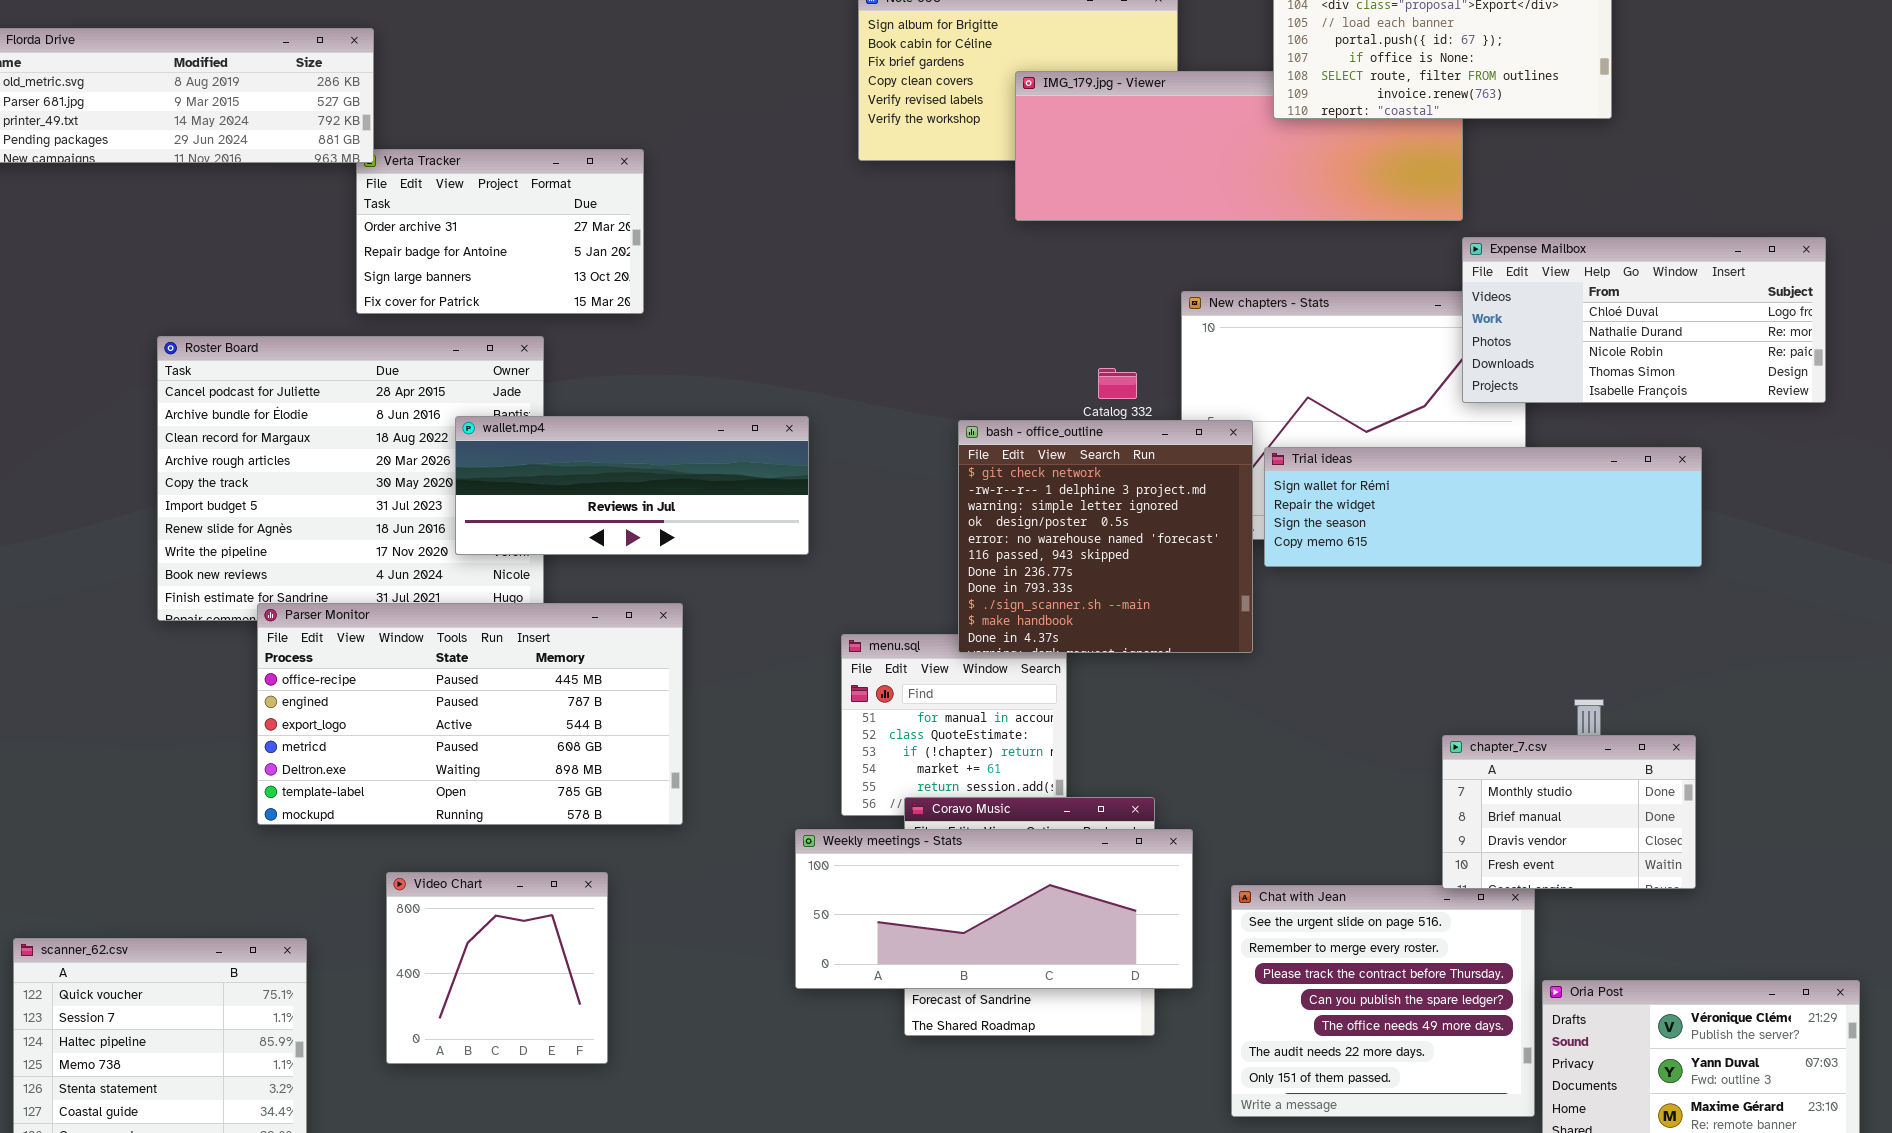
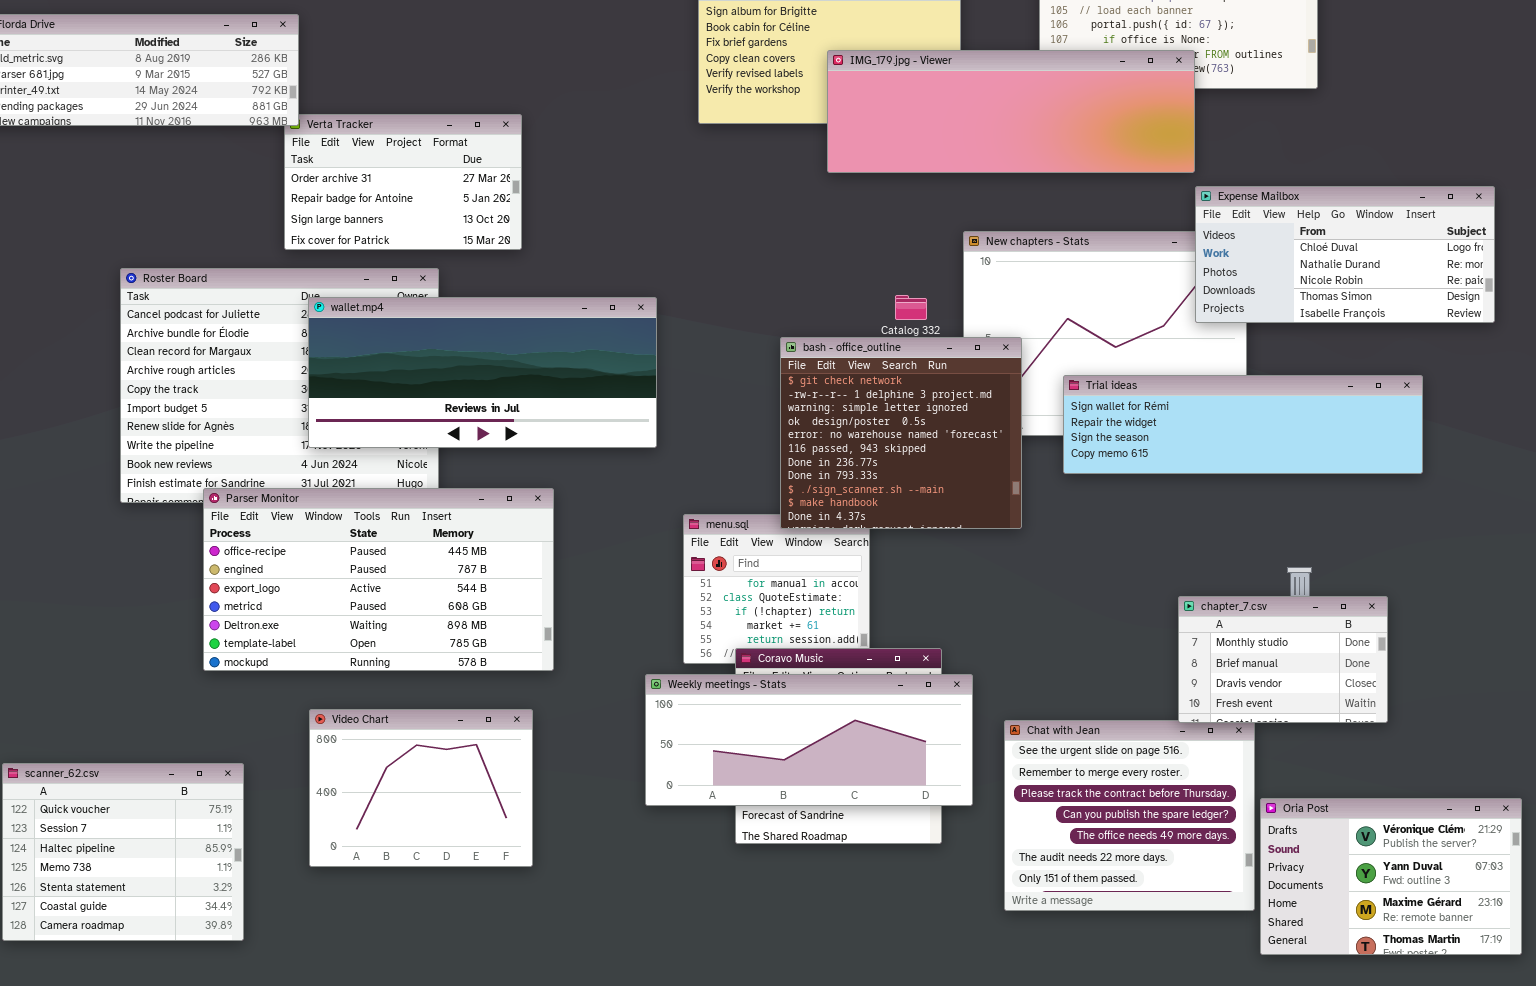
IMG_179.jpg - Viewer: [1015,71,1463,221] -> [827,50,1195,173], raised
wallet.mp4: [455,416,809,555] -> [308,297,657,448], resized
Trial ideas: [1264,447,1702,567] -> [1063,375,1423,474], moved
Video Chart: [386,872,608,1064] -> [309,709,533,867], resized

